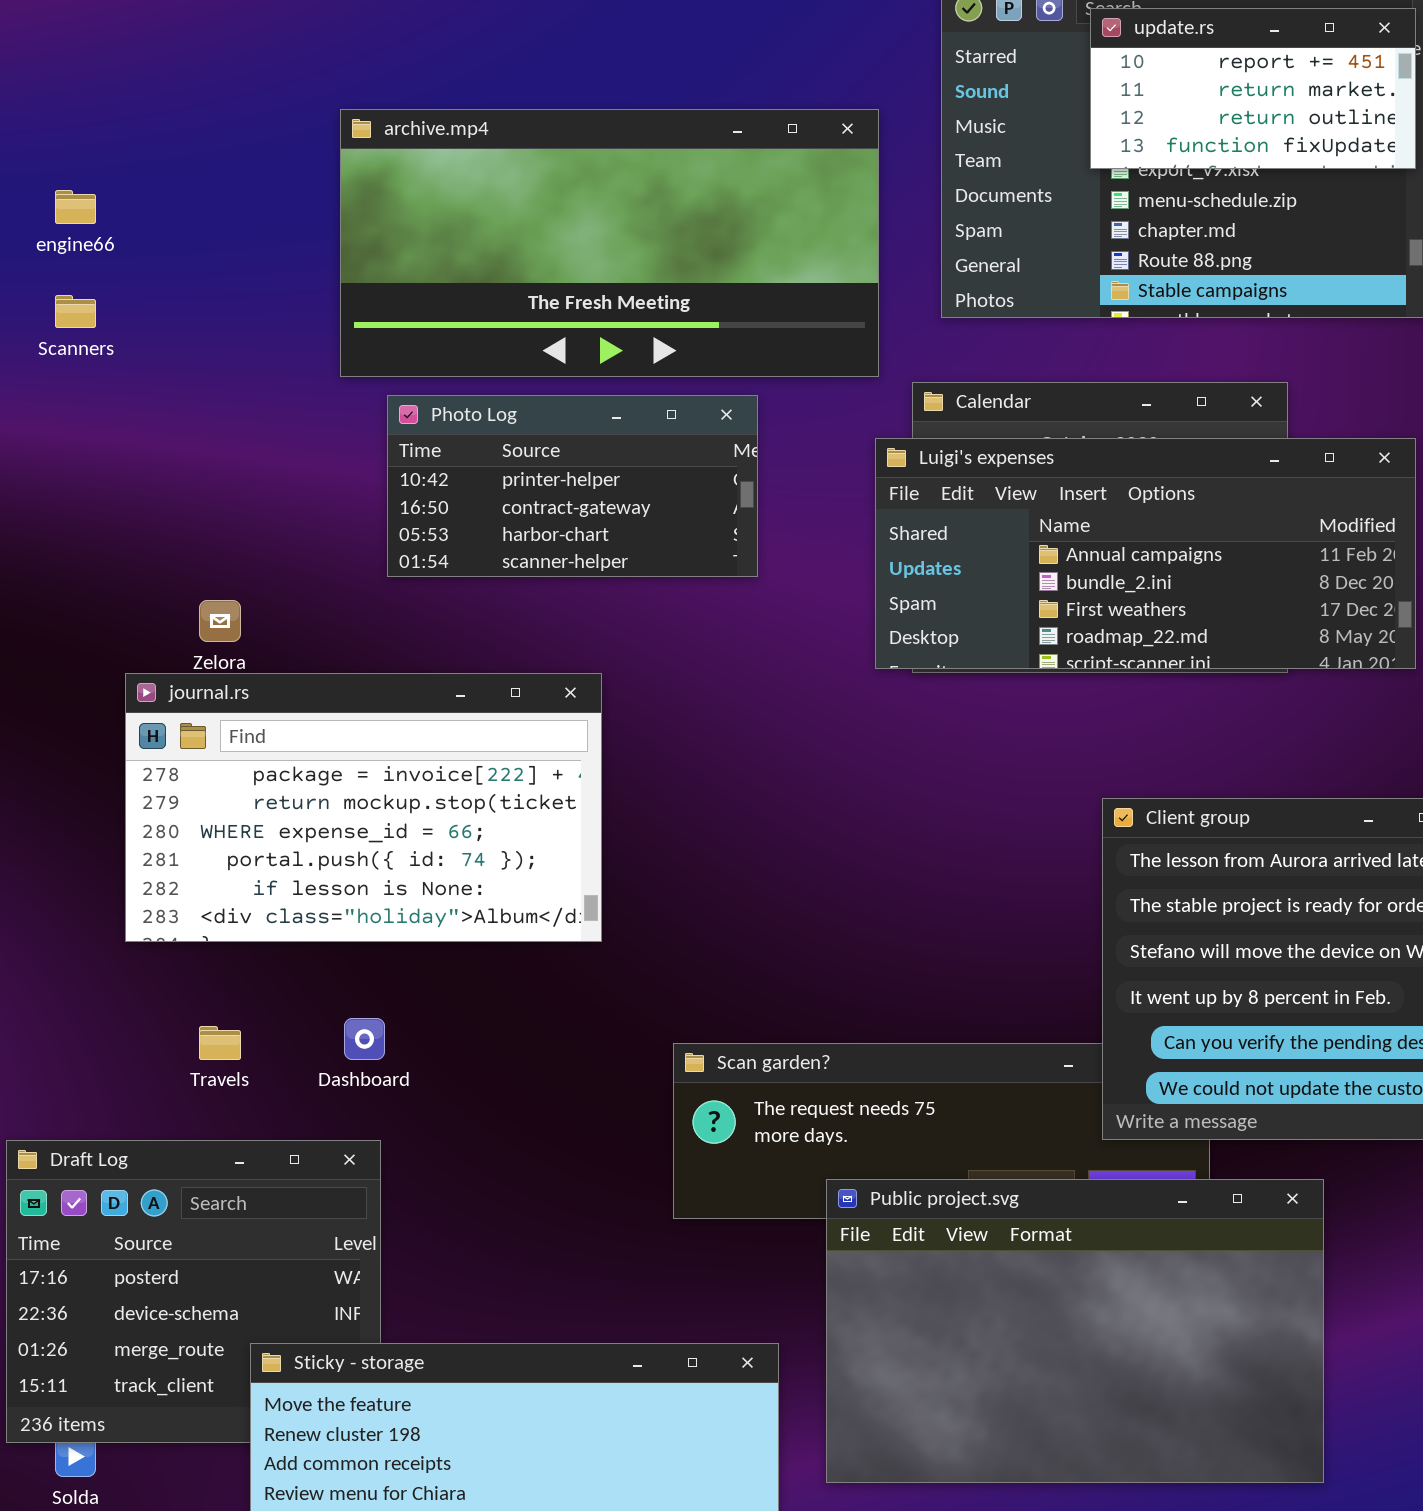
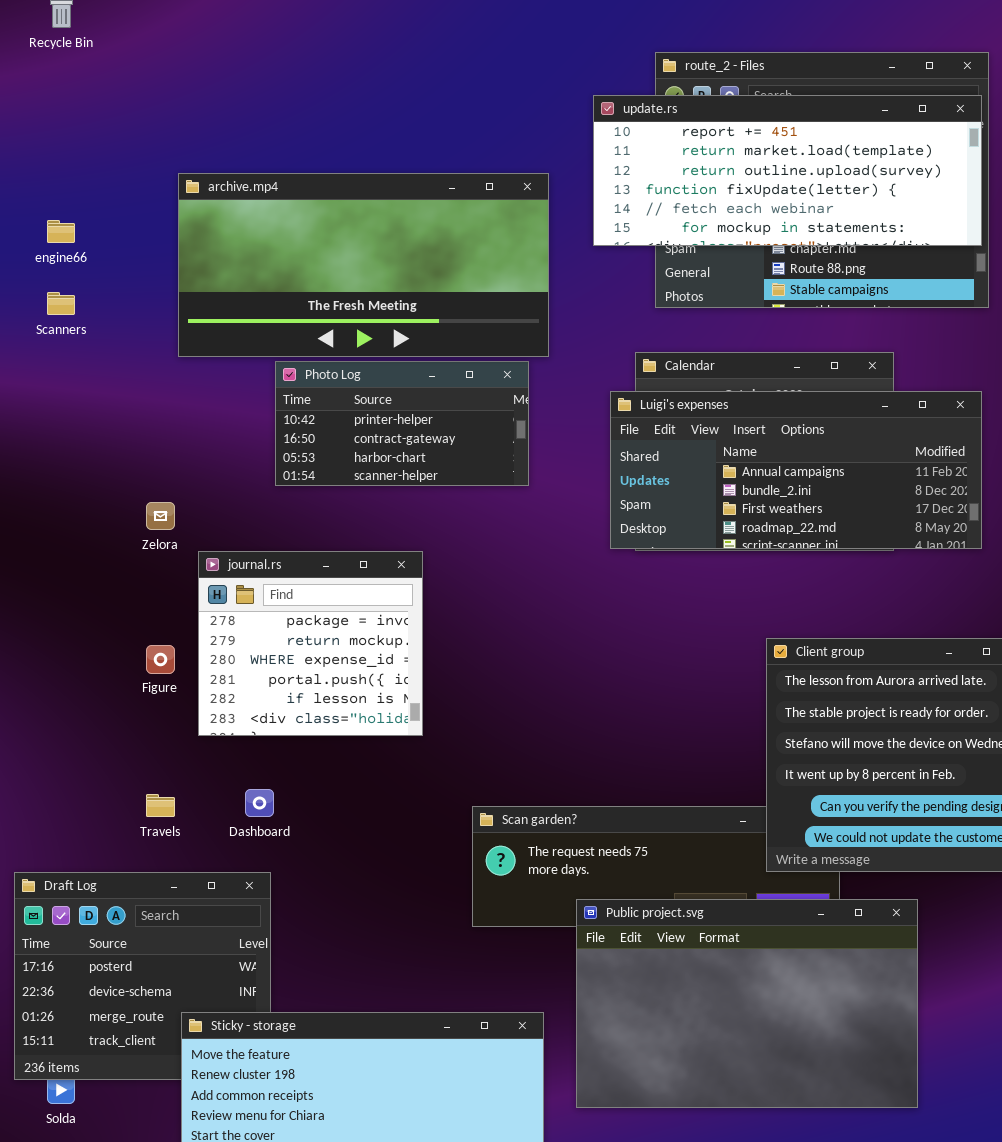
update.rs: [1090,8,1416,169] -> [593,95,982,246], resized
archive.mp4: [340,109,879,377] -> [178,173,549,357], moved
journal.rs: [125,673,602,942] -> [198,551,423,736], resized

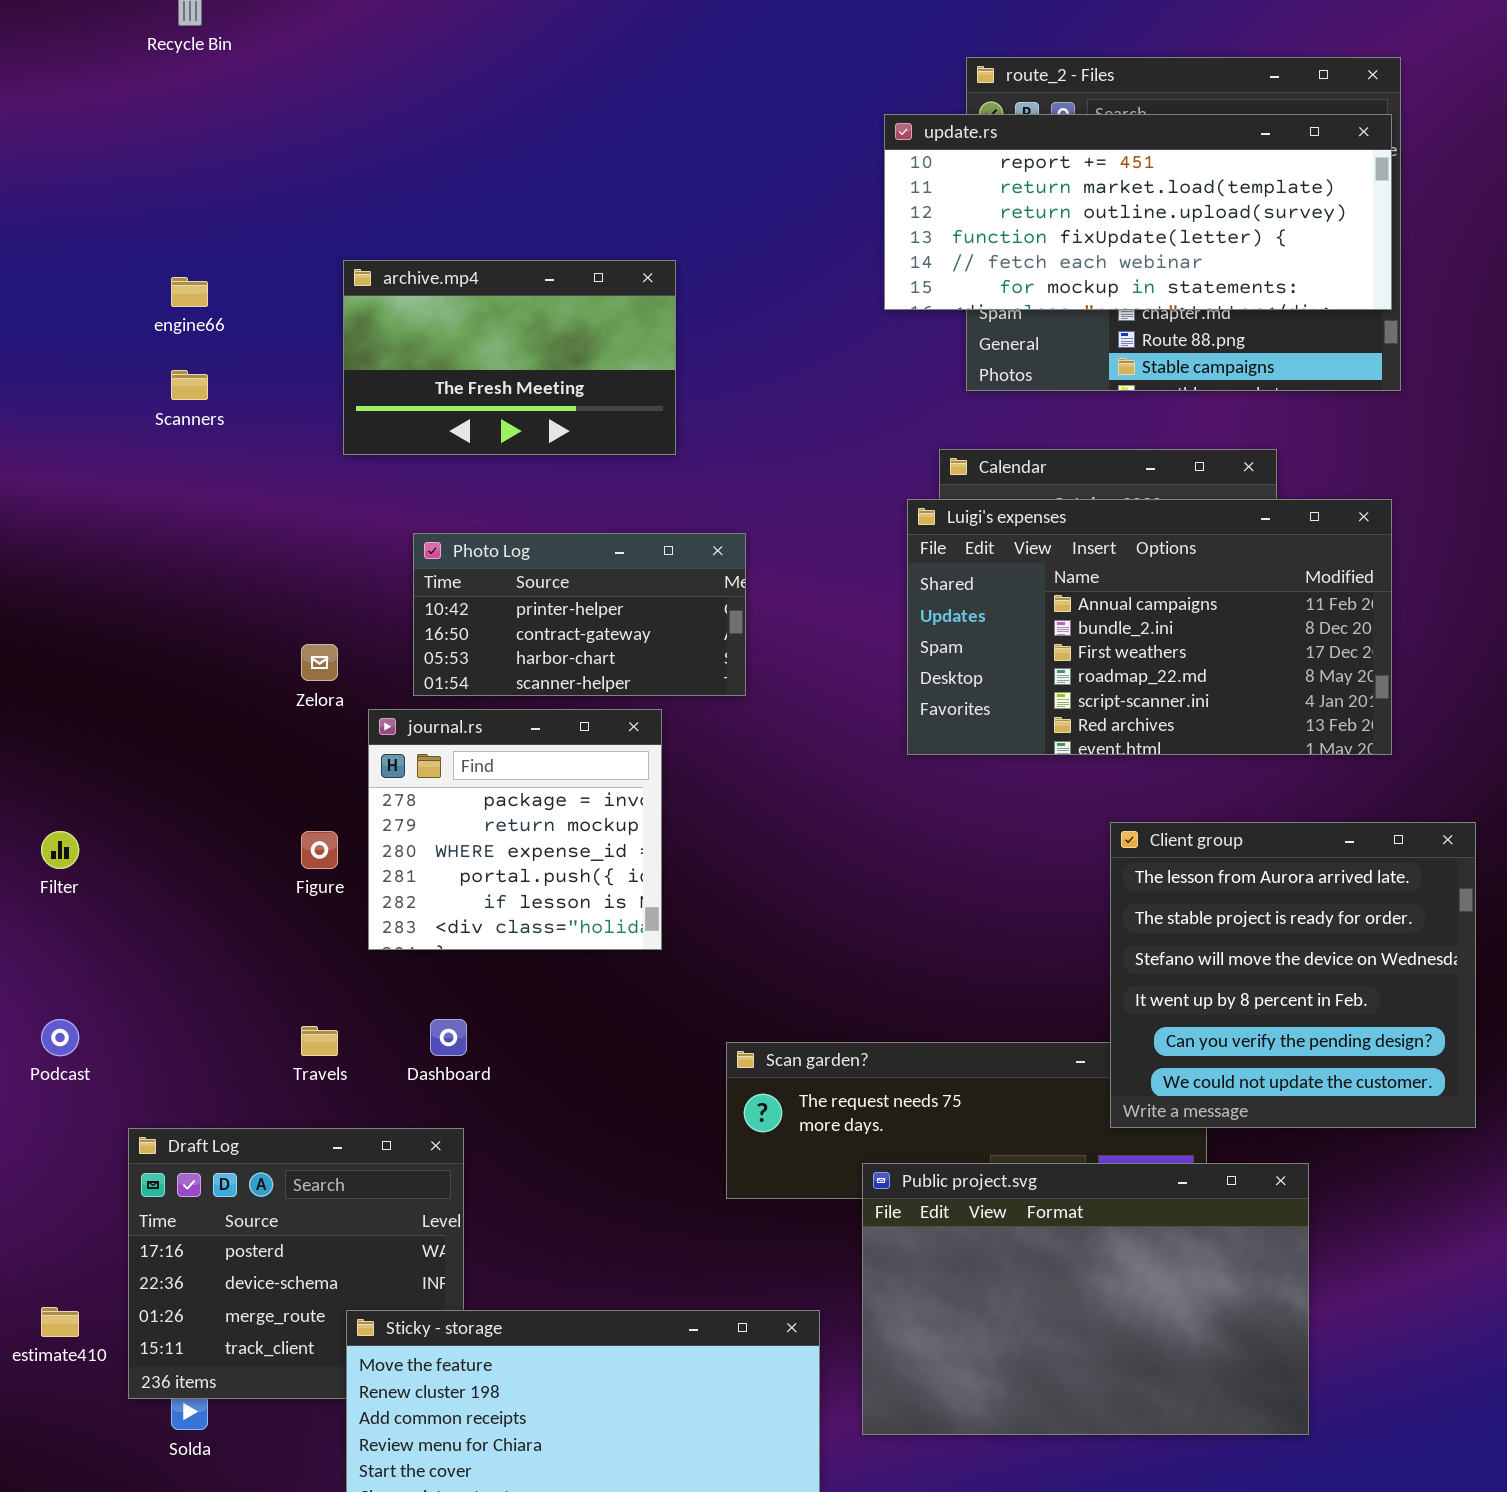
archive.mp4: [178,173,549,357] -> [343,260,676,455], resized
Photo Log: [275,361,529,486] -> [413,533,746,696], moved
Luigi's expenses: [610,391,982,549] -> [907,499,1392,755], resized

